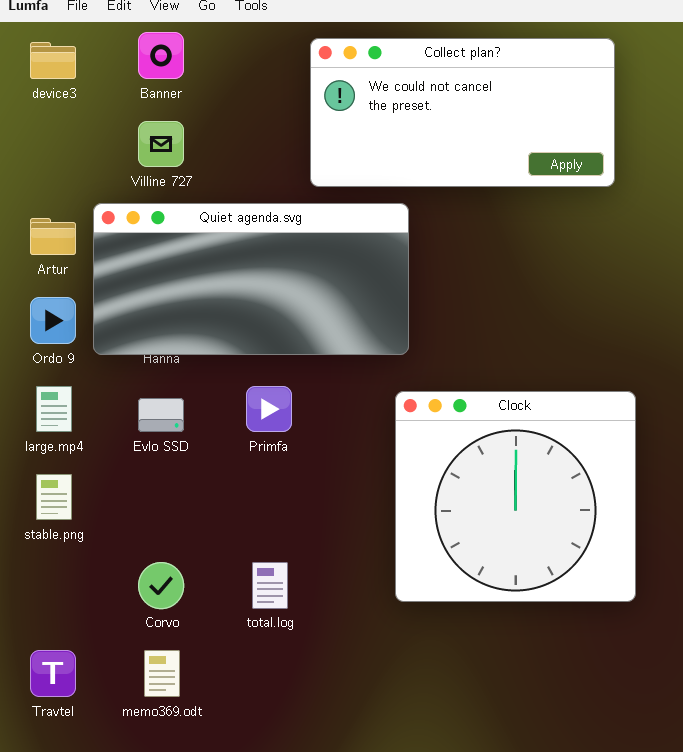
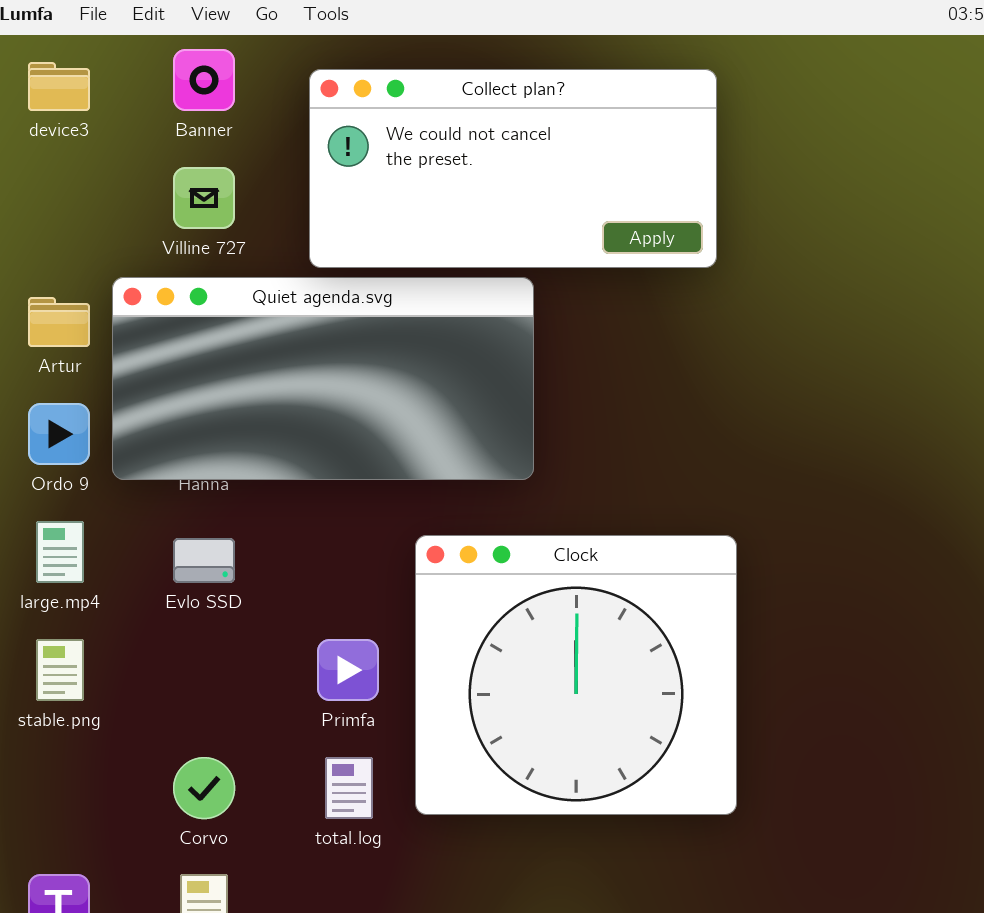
Collect plan?: [310,38,615,187] -> [309,69,717,268], moved
Primfa: [246,386,292,432] -> [317,639,379,701], moved
Clock: [395,391,636,602] -> [415,535,737,815], moved

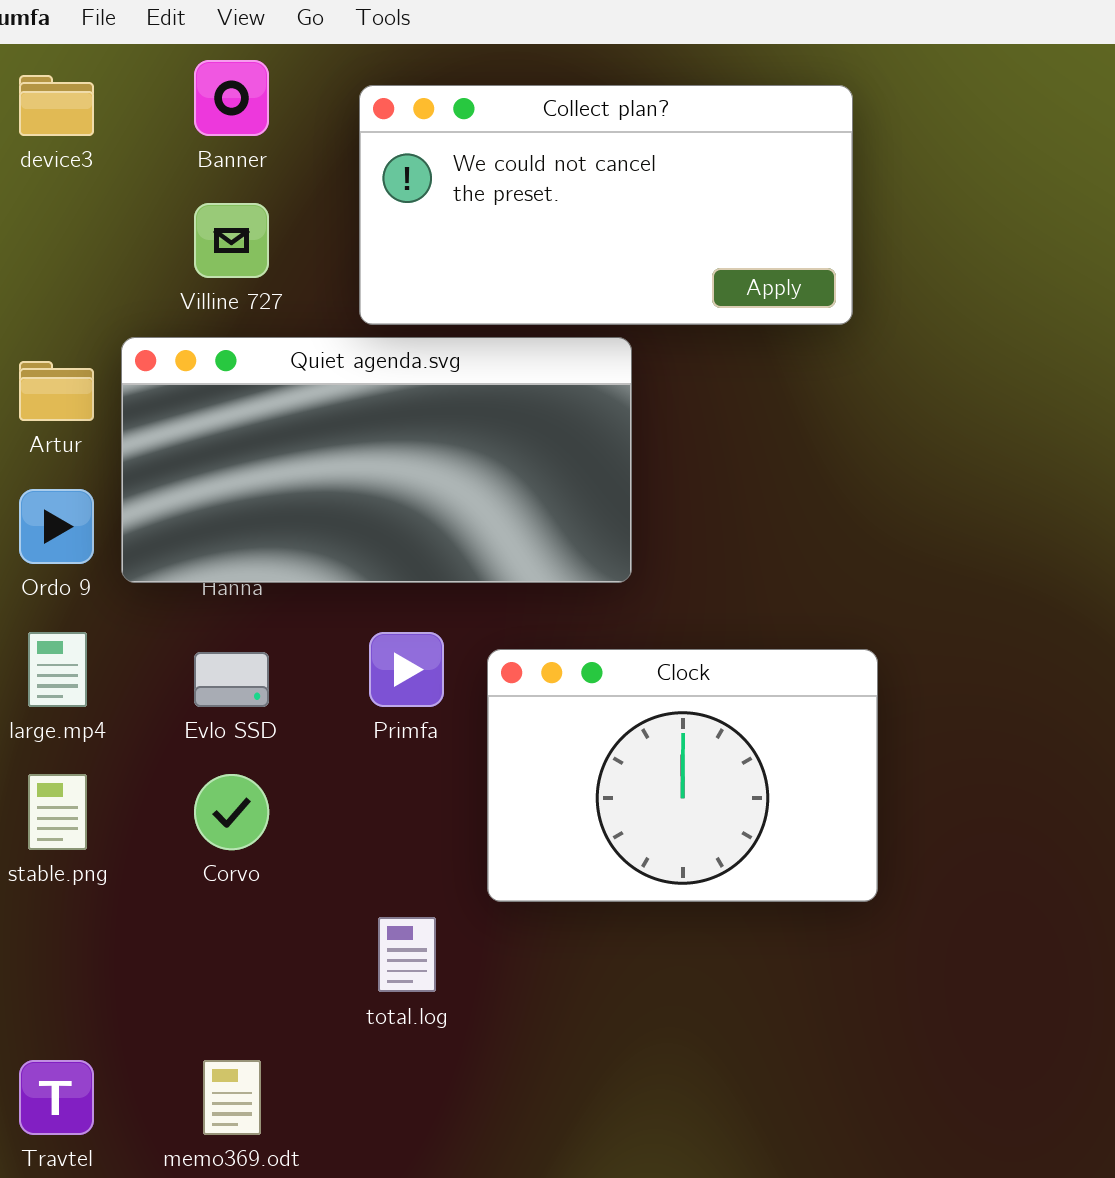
Clock: [415,535,737,815] -> [487,649,878,902], resized
Primfa: [317,639,379,701] -> [369,632,444,707], moved
Corvo: [173,757,235,819] -> [194,774,269,850], moved

